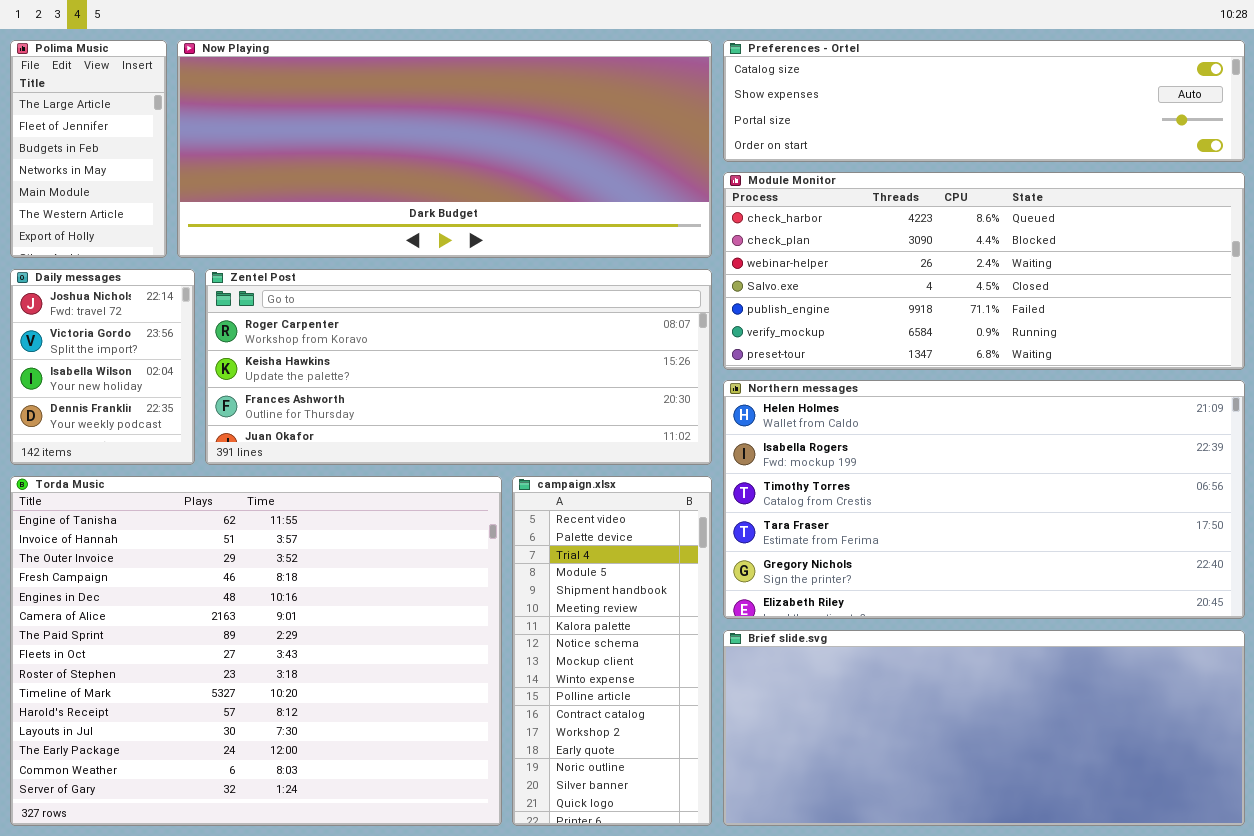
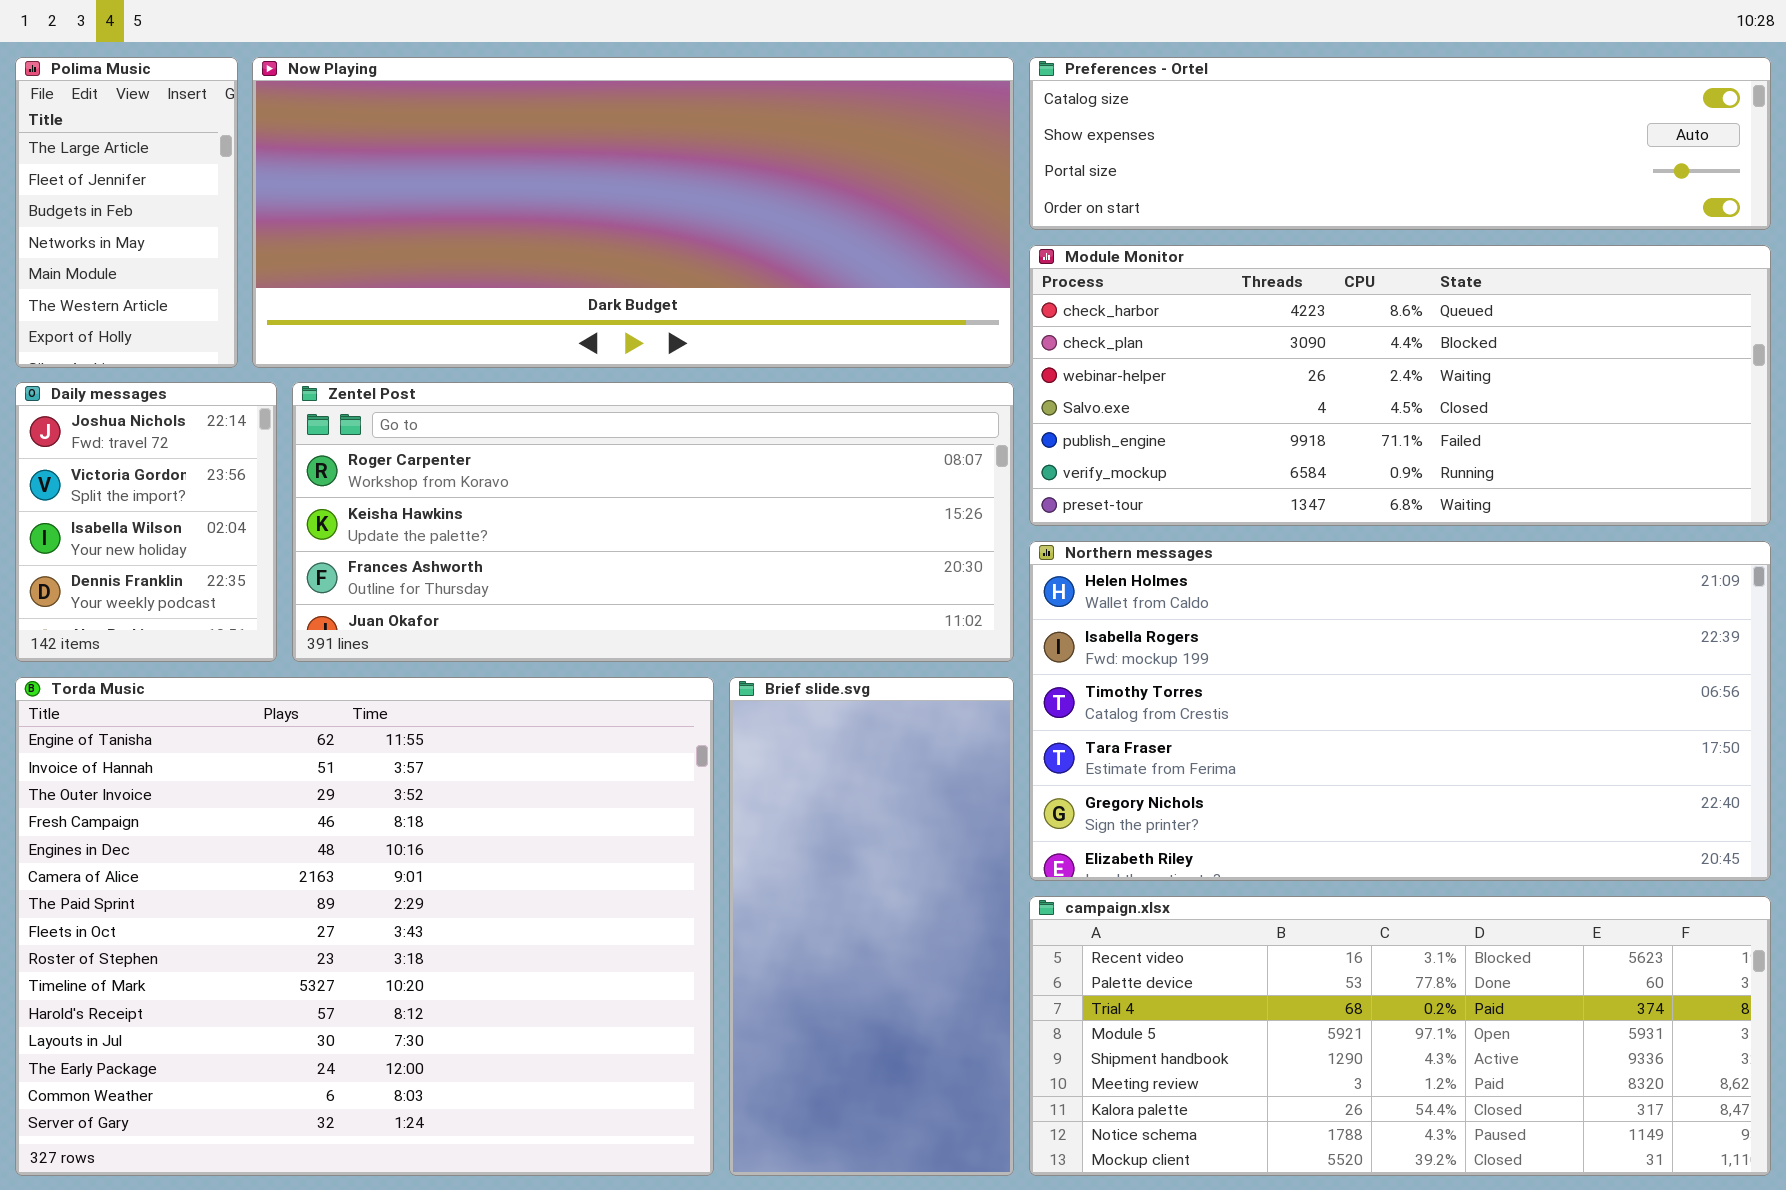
campaign.xlsx: [512,476,712,826] -> [1029,896,1771,1176], moved, resized
Brief slide.svg: [723,630,1245,826] -> [729,677,1014,1176], moved, resized

